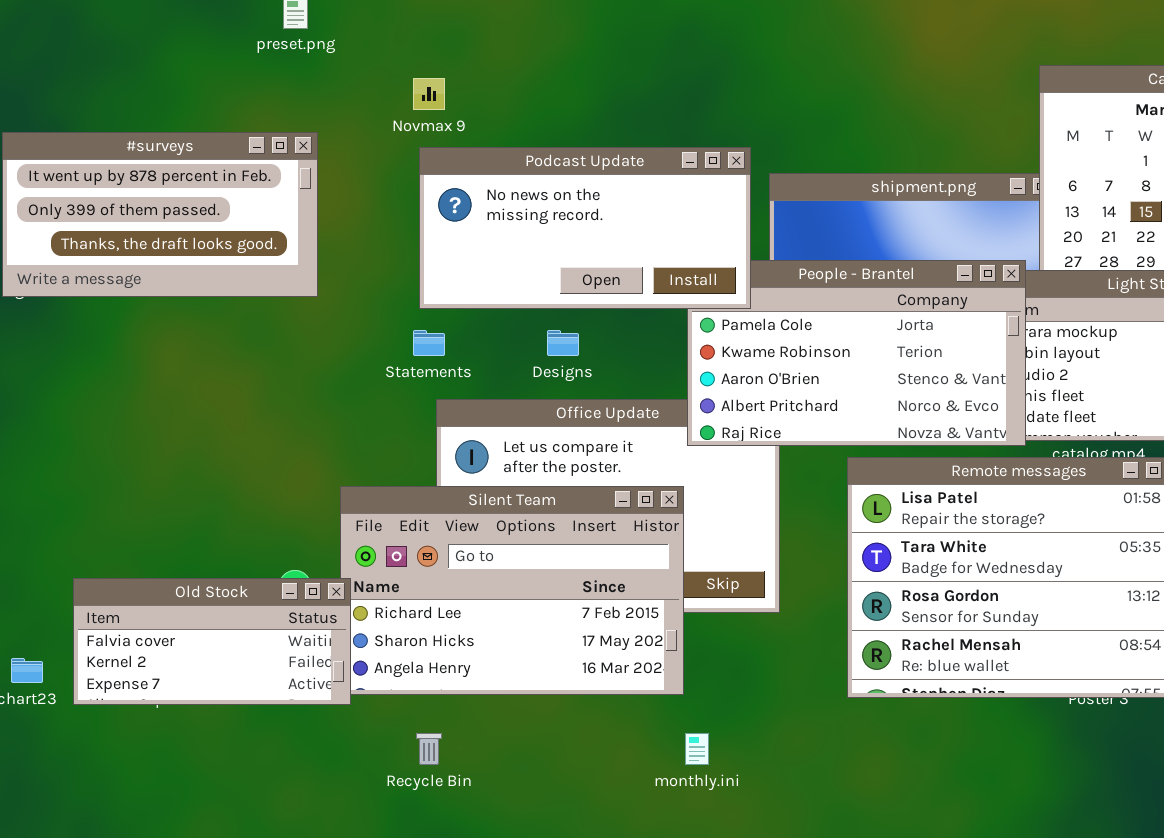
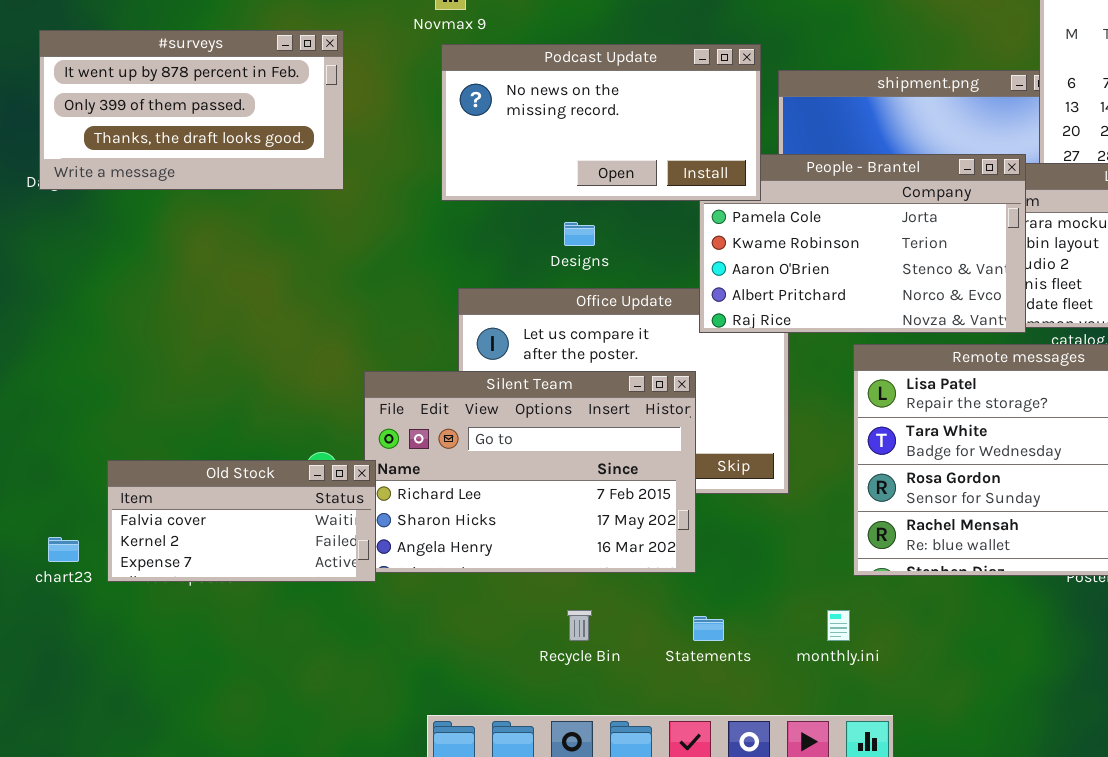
Statements: [413,330,445,356] -> [693,616,724,641], moved
Recycle Bin: [416,733,442,765] -> [567,610,592,641], moved
monthly.ini: [685,733,709,765] -> [827,610,850,641], moved

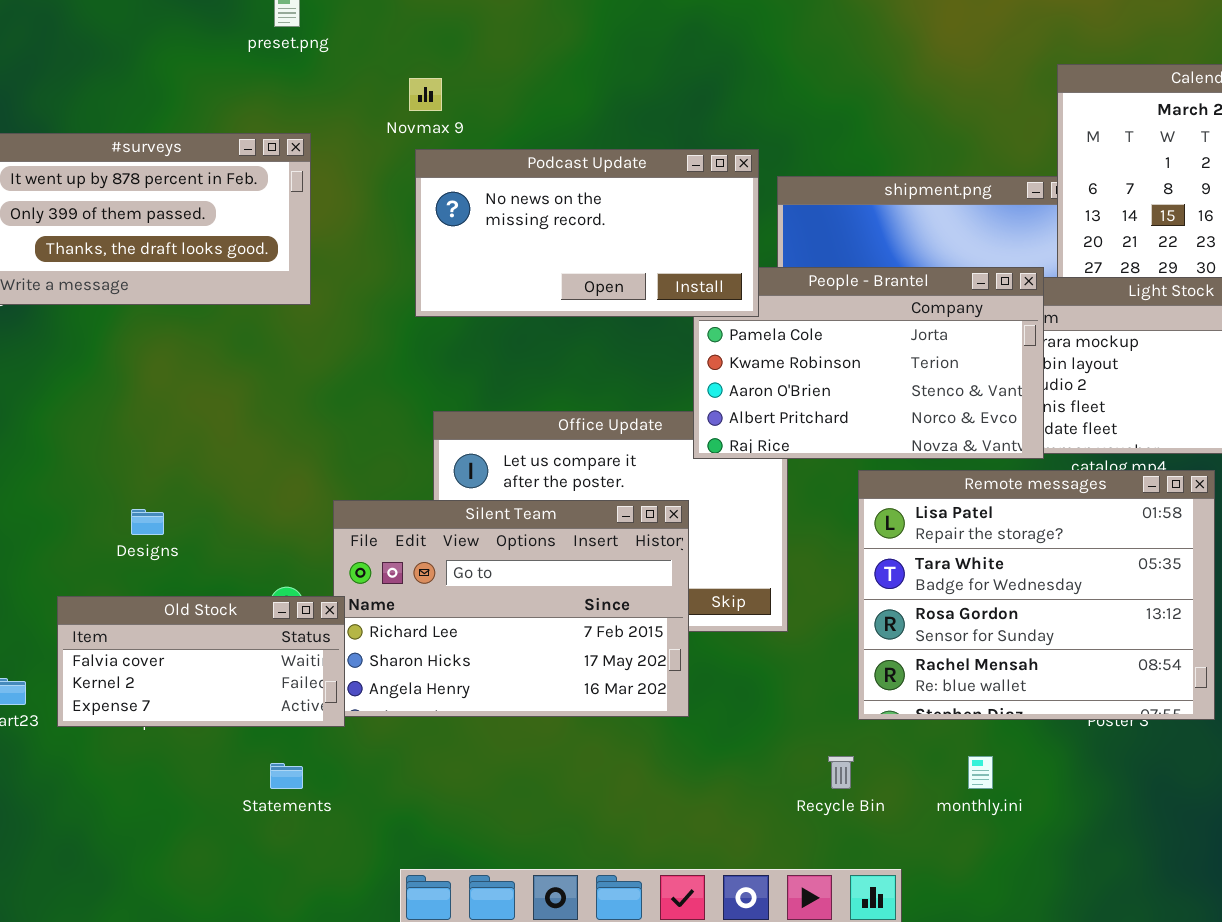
Designs: [564,222,595,246] -> [131,509,164,535], moved
Recycle Bin: [567,610,592,641] -> [828,756,854,789], moved
monthly.ini: [827,610,850,641] -> [968,756,993,789], moved
Statements: [693,616,724,641] -> [270,763,303,789], moved

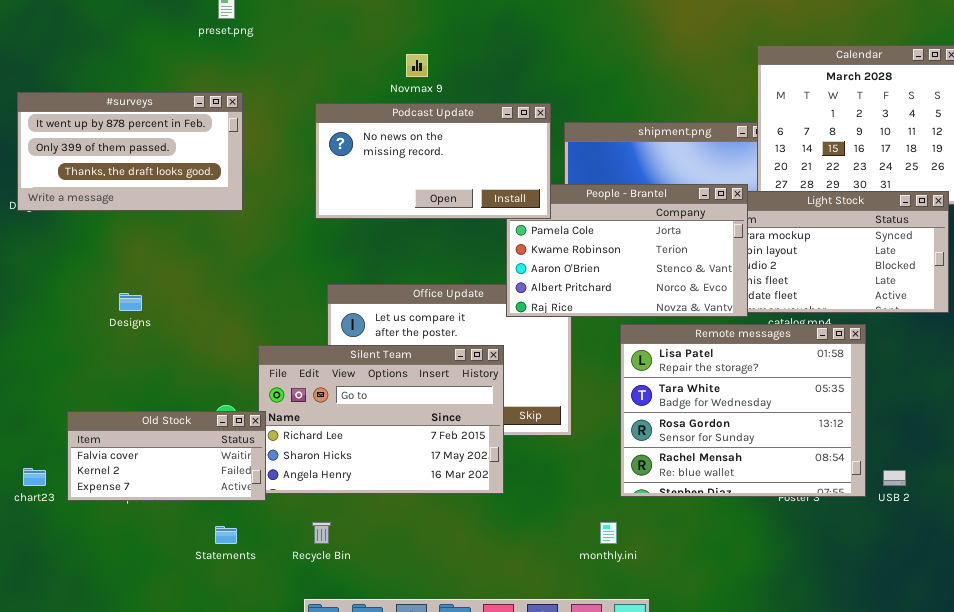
Novmax 9: [409,78,442,111] -> [406,54,428,77], moved
Designs: [131,509,164,535] -> [119,293,142,311], moved
Recycle Bin: [828,756,854,789] -> [312,522,331,544], moved
monthly.ini: [968,756,993,789] -> [600,522,617,544], moved

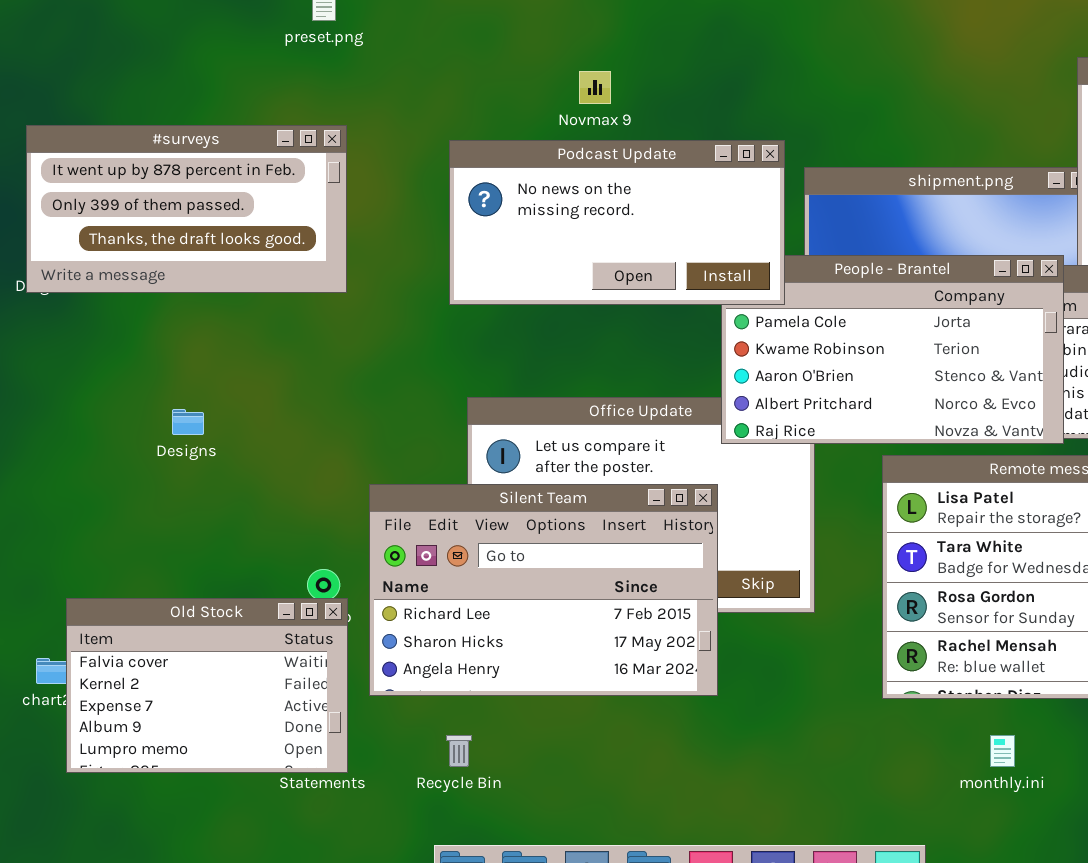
Old Stock: [67,411,266,501] -> [66,598,348,773], moved, resized
monthly.ini: [600,522,617,544] -> [990,735,1015,767], moved

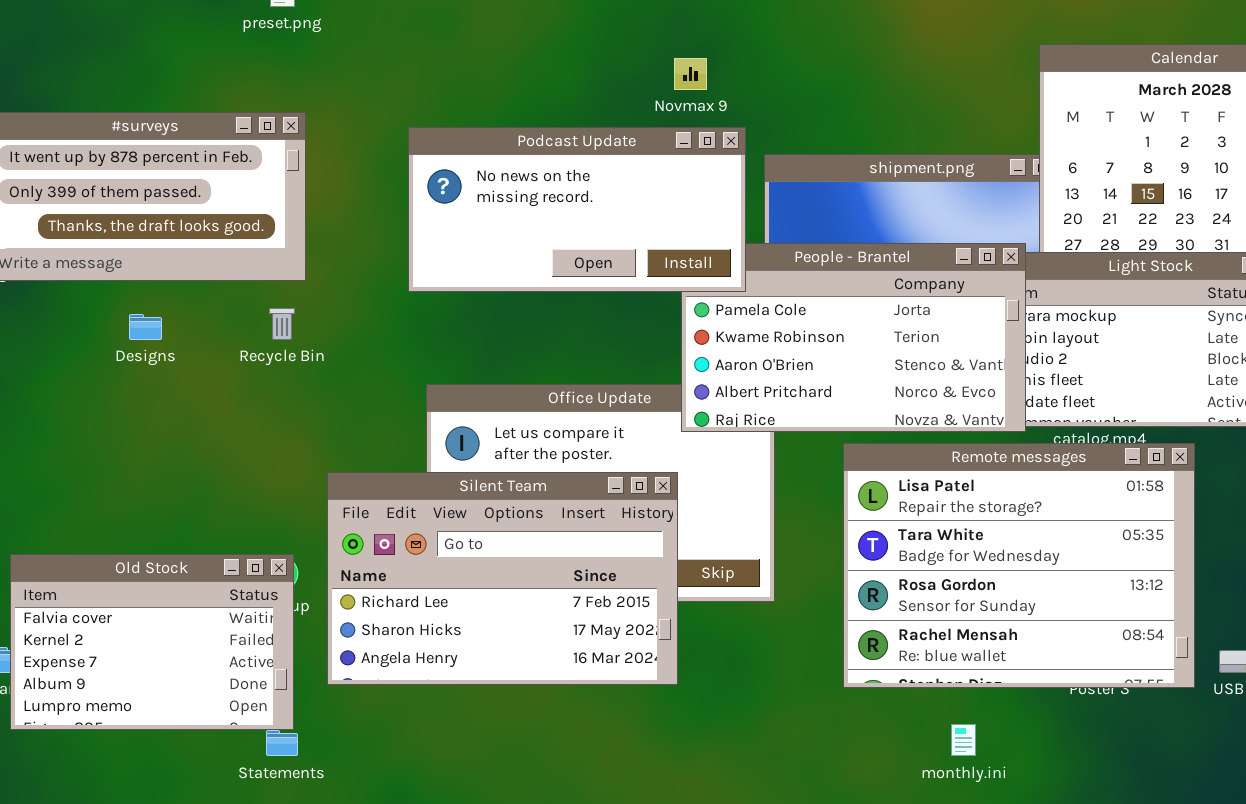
Novmax 9: [579,71,611,104] -> [674,58,707,90], moved
Designs: [172,409,204,435] -> [129,314,162,340], moved
Old Stock: [66,598,348,773] -> [10,554,294,730], moved
Recycle Bin: [446,735,472,767] -> [269,308,295,340], moved

